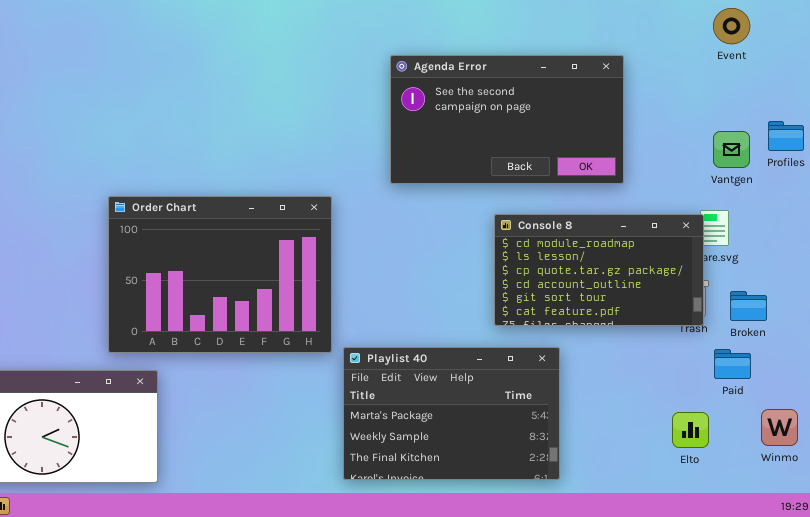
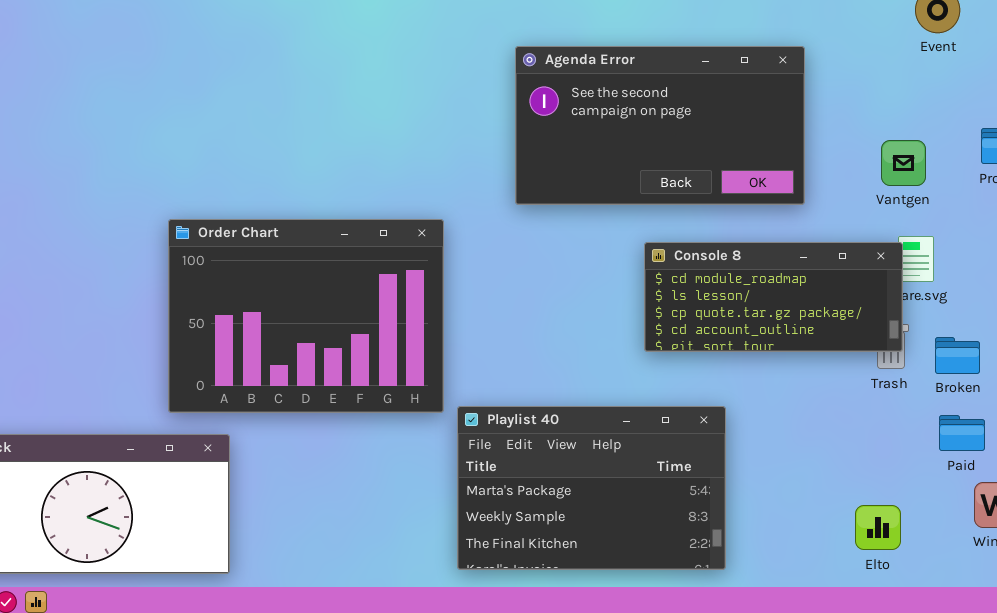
Vantgen: [713,131,750,168] -> [881,140,926,186], moved
Console 8: [494,214,704,326] -> [644,242,903,352], resized
Paid: [714,349,751,379] -> [939,415,985,451], moved
Elto: [672,412,709,448] -> [855,505,901,550], moved

